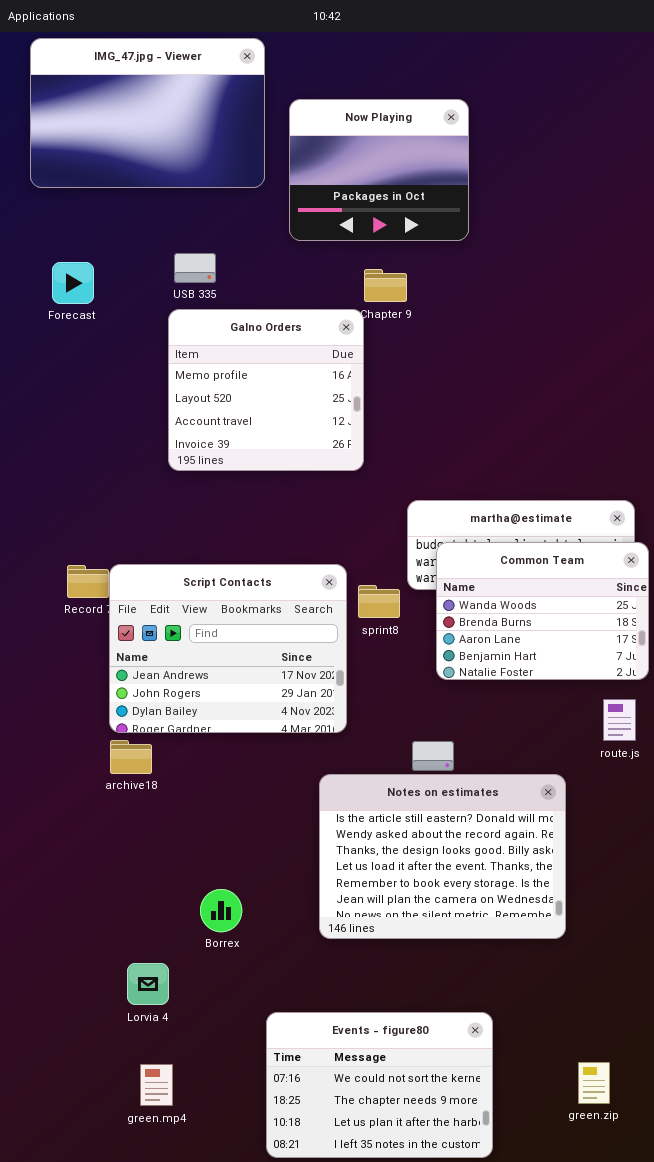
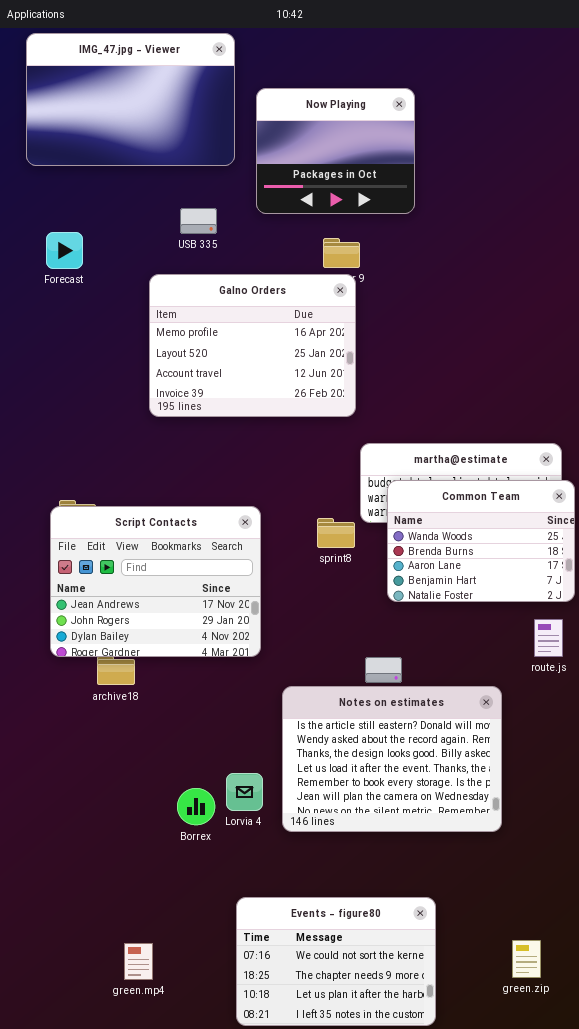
USB 335: [174,253,216,283] -> [180,208,217,234], moved
Galno Orders: [168,309,364,471] -> [149,274,356,417], resized
Script Contacts: [109,564,347,733] -> [50,506,261,657], moved
Lorvia 4: [127,963,169,1005] -> [226,773,263,811], moved

